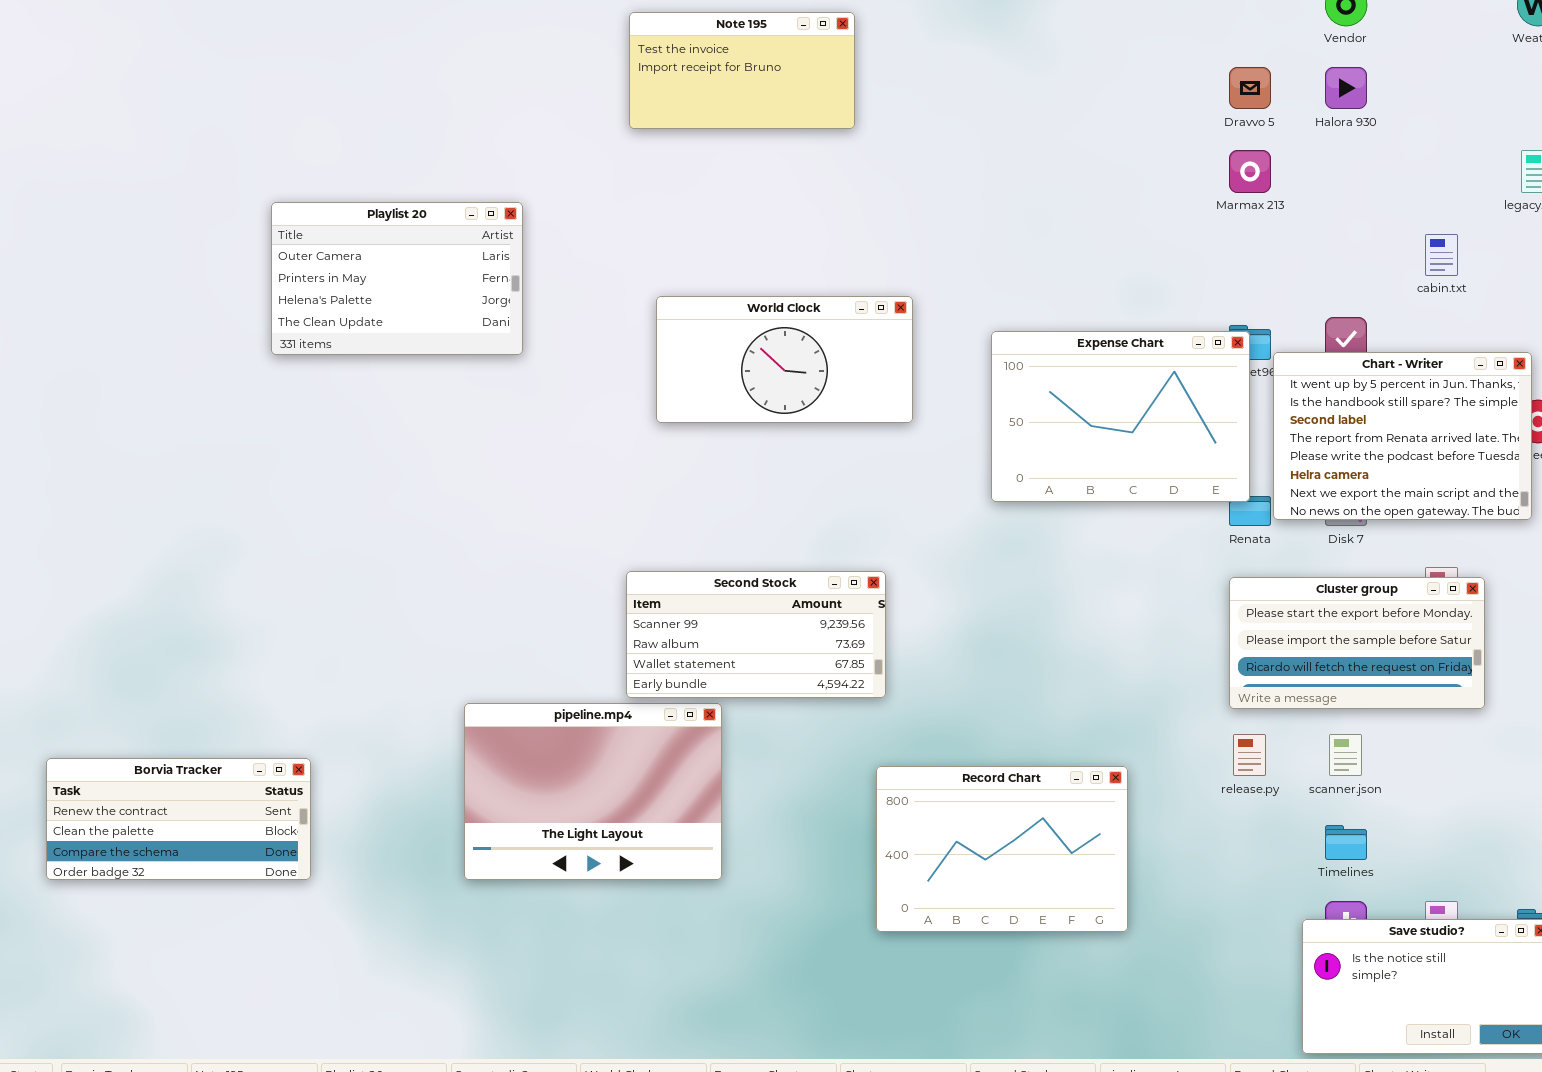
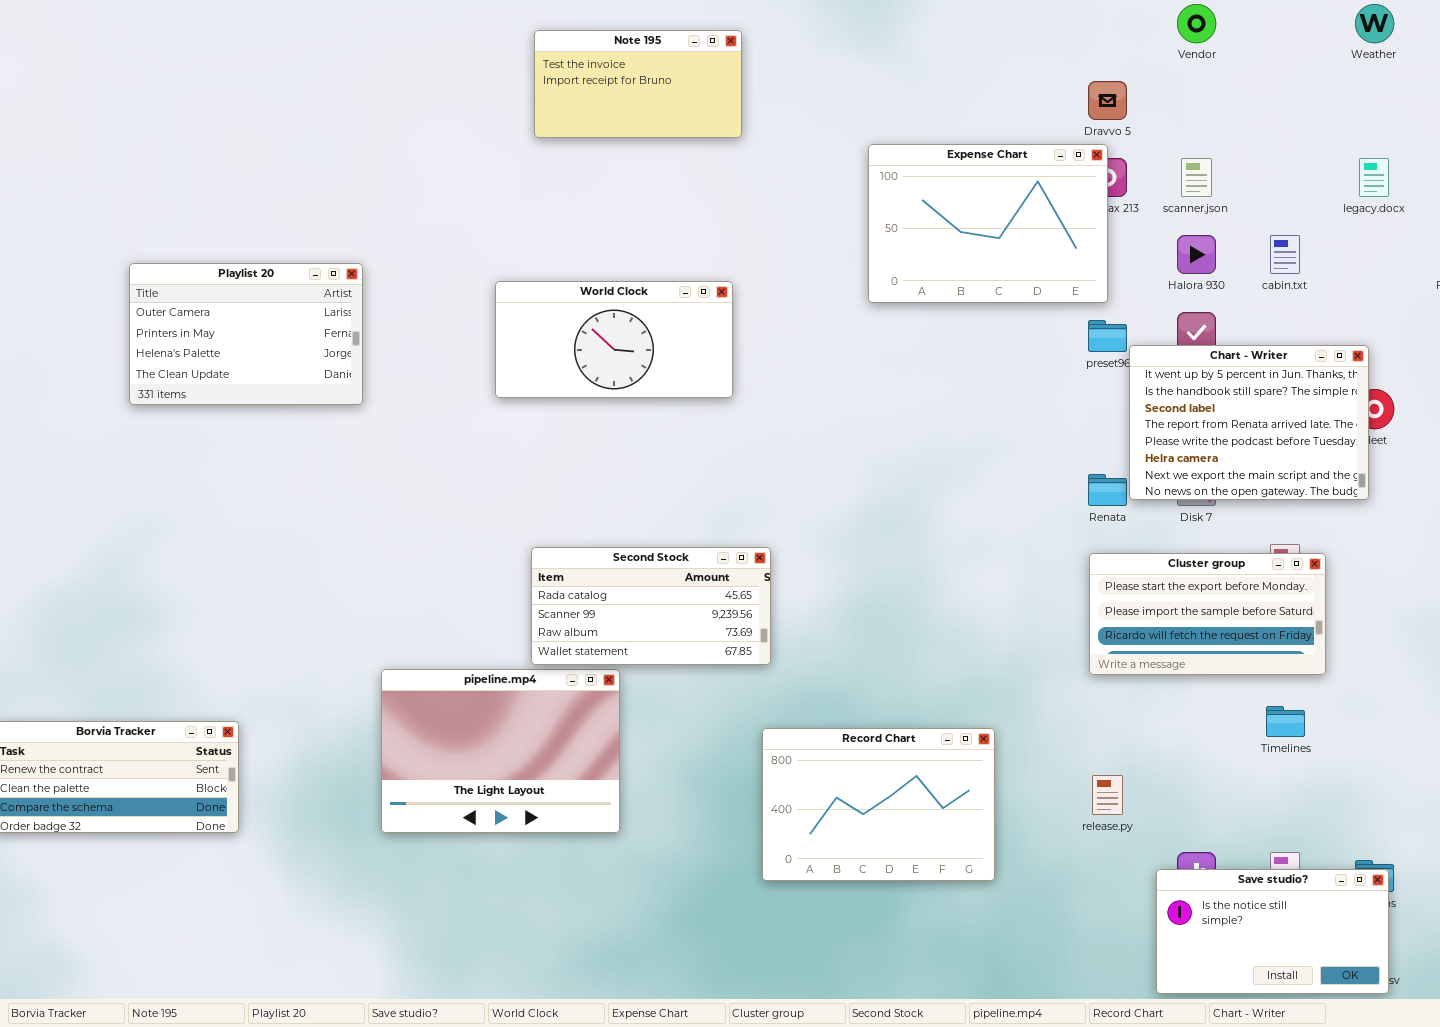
Halora 930: [1325,67,1367,109] -> [1177,235,1216,274], moved
Playlist 20: [271,202,523,355] -> [129,263,363,405], moved
World Clock: [656,296,913,423] -> [495,281,733,398], moved
Expense Chart: [991,331,1250,502] -> [868,144,1108,303], moved
Second Stock: [626,571,886,698] -> [531,547,771,665], scrolled up 1 row
release.py: [1233,734,1266,776] -> [1092,775,1123,815], moved
scanner.json: [1329,734,1362,776] -> [1181,158,1212,197], moved
Timelines: [1325,825,1367,860] -> [1266,706,1305,737], moved

